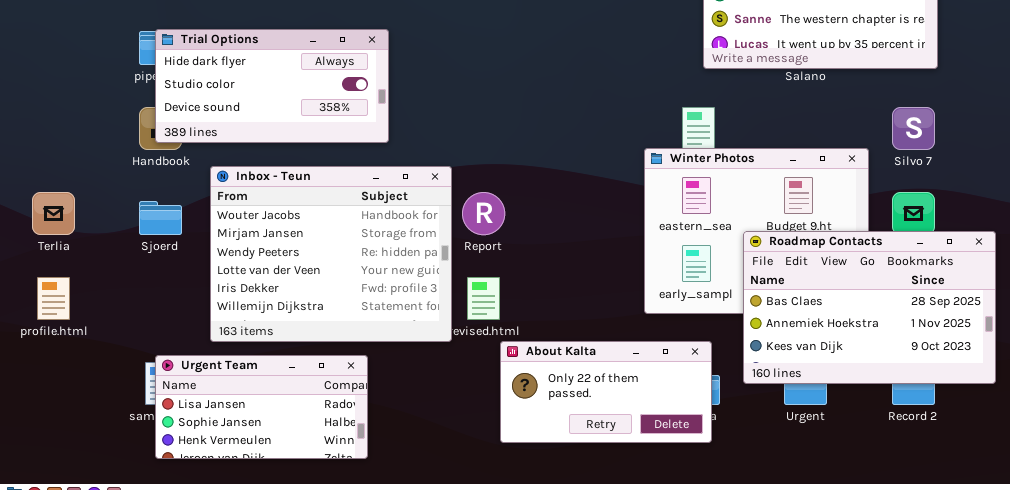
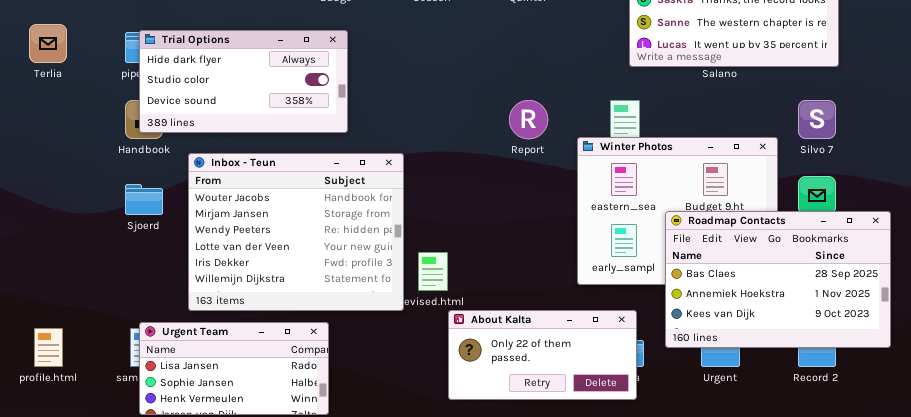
Terlia: [32,192,75,235] -> [29,24,67,63], moved
Report: [462,192,505,235] -> [509,100,548,139], moved
profile.html: [37,277,70,320] -> [34,328,63,367], moved

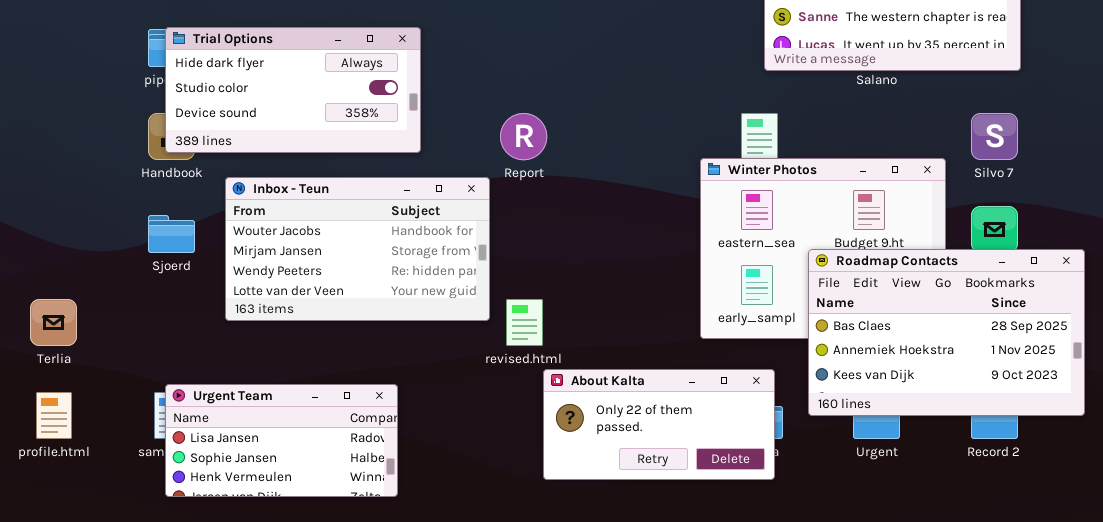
Terlia: [29,24,67,63] -> [30,299,77,346], moved
Report: [509,100,548,139] -> [500,113,547,160], moved
Inbox - Teun: [188,153,404,311] -> [225,177,490,321], resized

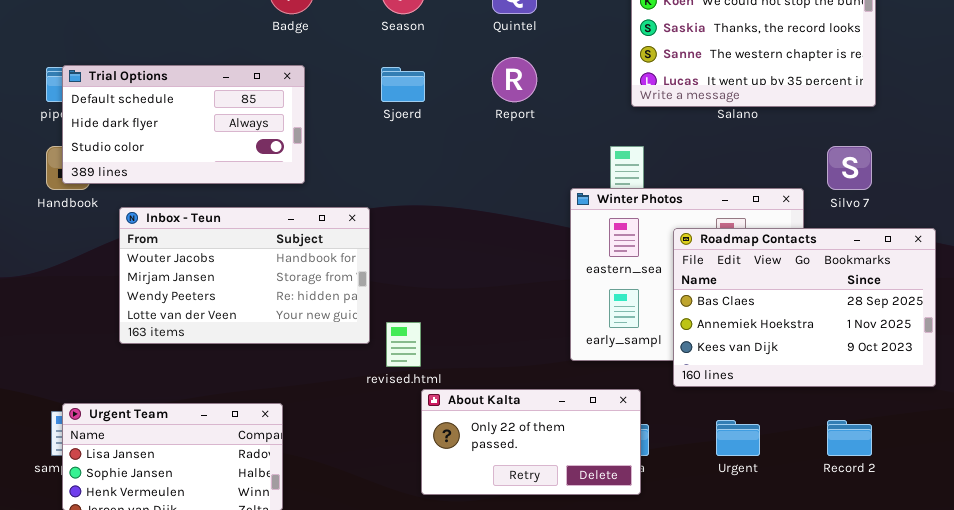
Trial Options: [165,27,421,153] -> [62,65,305,184], scrolled up 1 row
Report: [500,113,547,160] -> [492,57,537,102], moved
Sjoerd: [148,215,195,253] -> [381,67,425,102], moved
Roadmap Contacts: [808,249,1085,416] -> [673,228,936,387], moved

